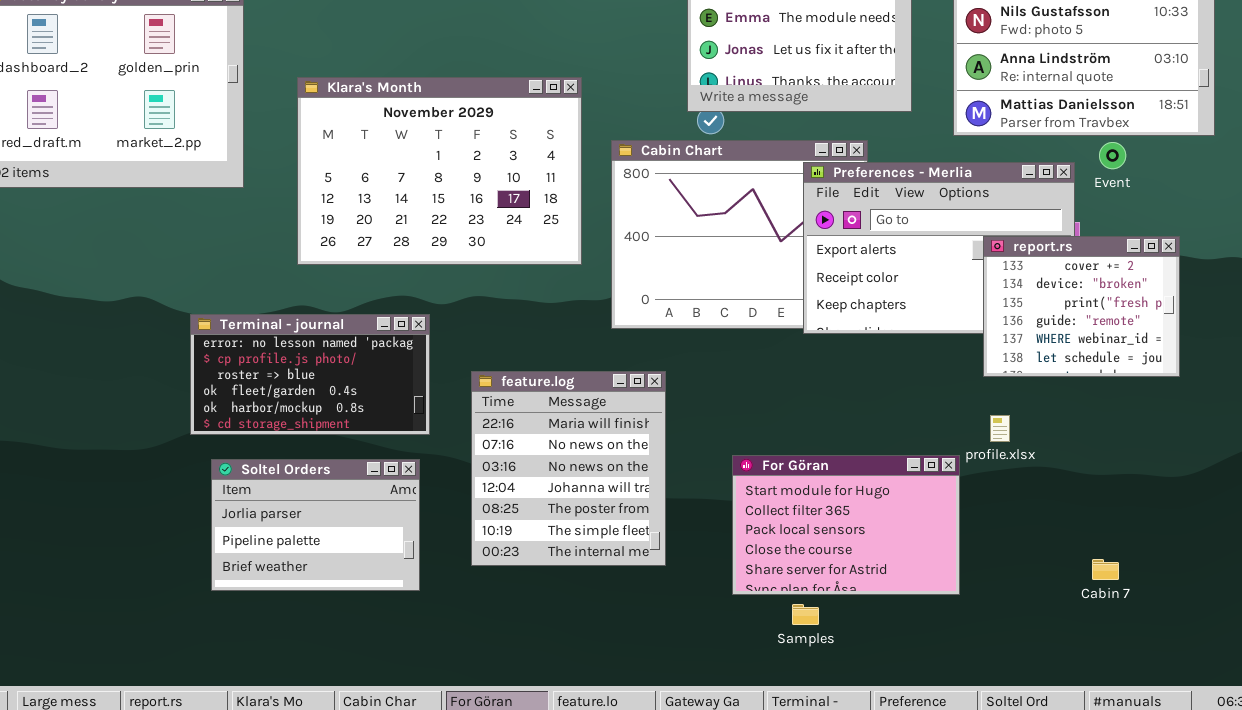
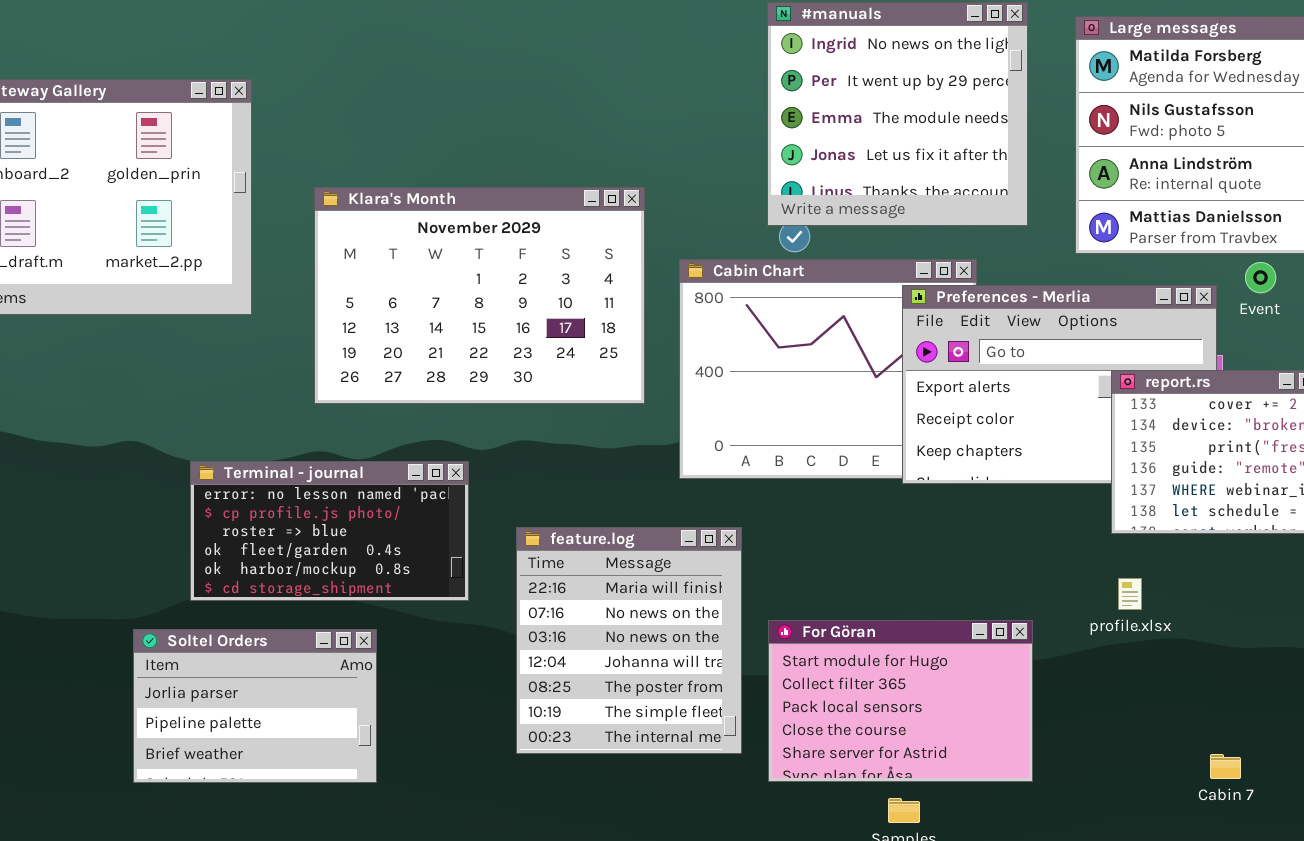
For Göran: [732,455,960,595] -> [768,620,1033,782], moved
Soltel Orders: [211,459,420,591] -> [133,629,377,783], moved
Cabin 7: [1092,559,1119,580] -> [1210,754,1241,779], moved

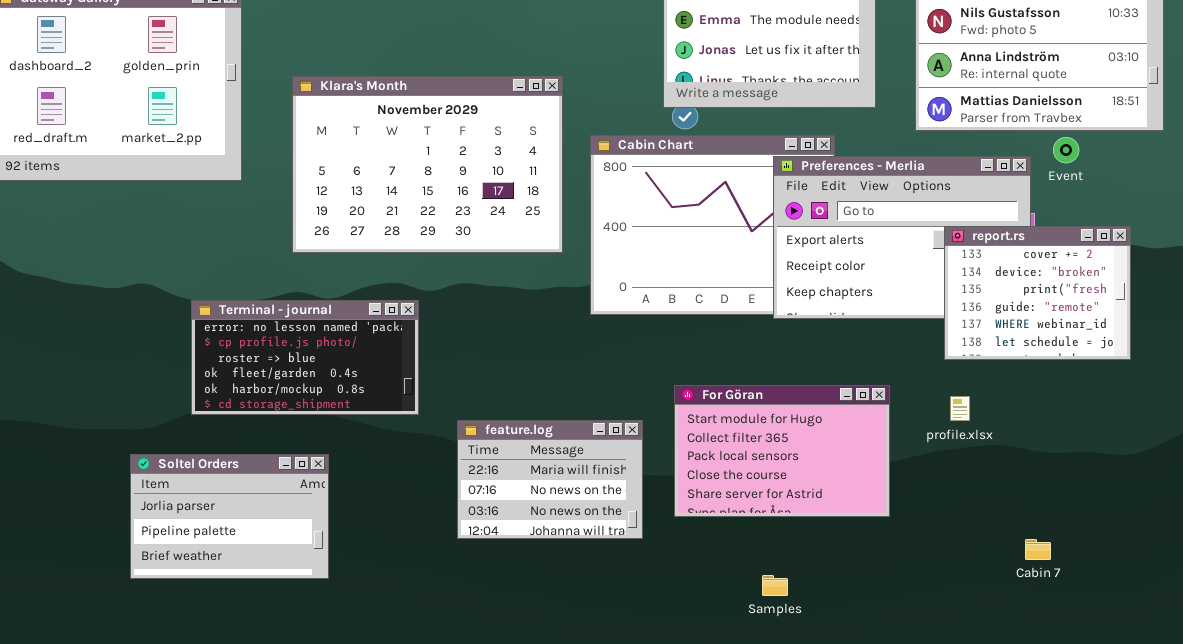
feature.log: [516,527,742,754] -> [457,420,643,539], resized
For Göran: [768,620,1033,782] -> [674,385,890,517], moved
Soltel Orders: [133,629,377,783] -> [130,454,329,579], moved

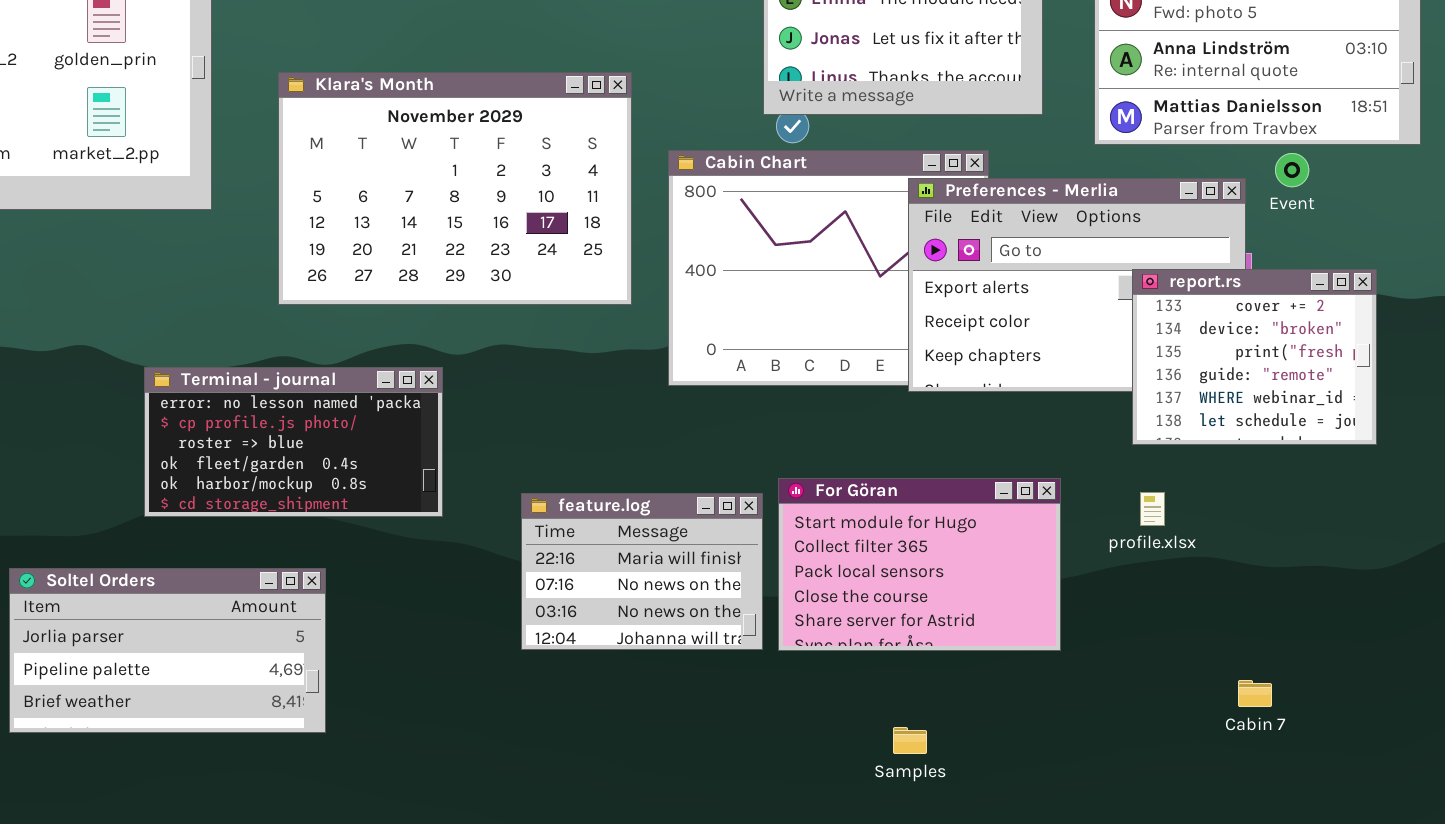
feature.log: [457,420,643,539] -> [521,493,763,650], moved
Soltel Orders: [130,454,329,579] -> [9,568,326,733], resized

